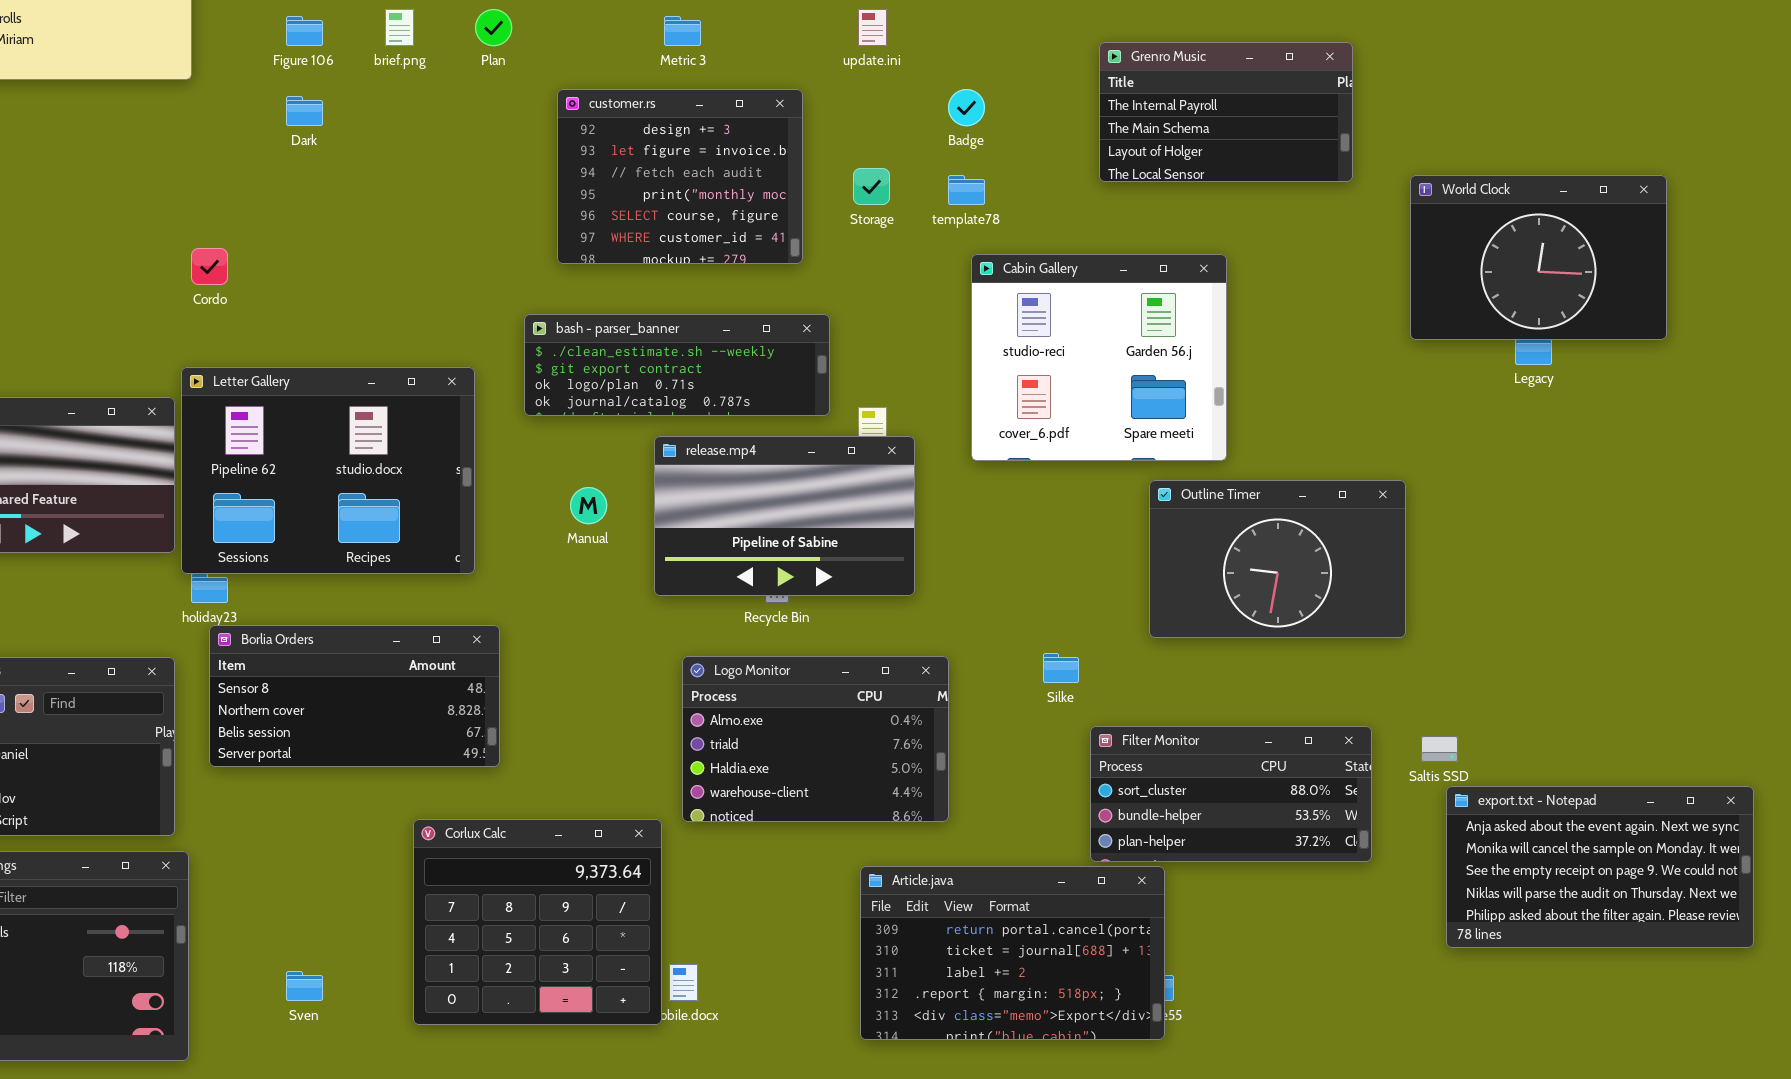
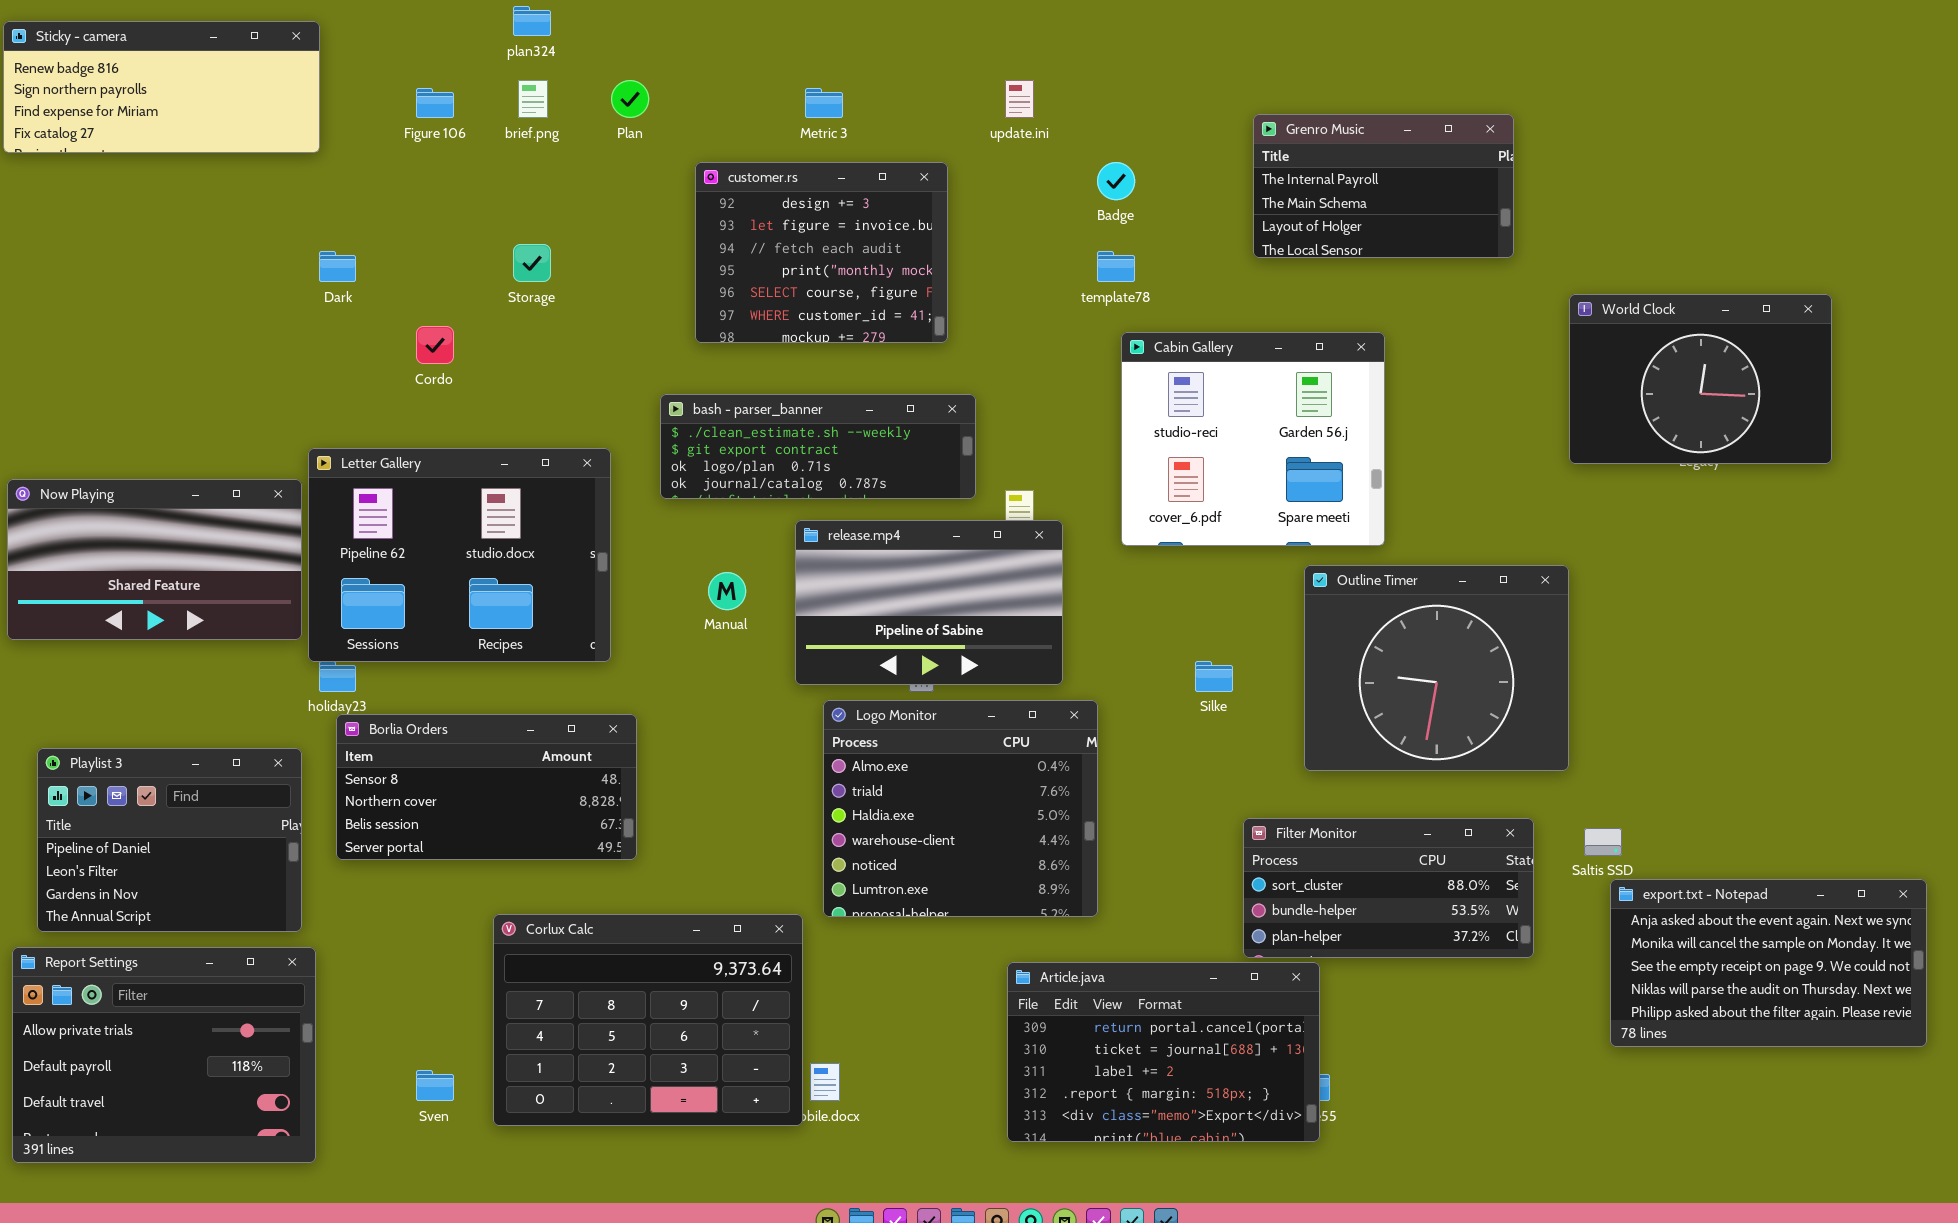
Dark: [286,96,323,126] -> [319,251,356,282], moved
Storage: [853,168,890,205] -> [513,244,551,282], moved
World Clock: [1410,175,1667,340] -> [1569,294,1832,464], moved
Cordo: [191,248,228,285] -> [416,326,454,364], moved
Outline Timer: [1149,480,1406,638] -> [1304,565,1569,771], resized
Silke: [1043,653,1079,683] -> [1195,661,1233,692], moved
Logo Monitor: [682,656,949,822] -> [823,700,1098,917], resized
Corlux Calc: [413,819,662,1025] -> [493,914,803,1126], resized

